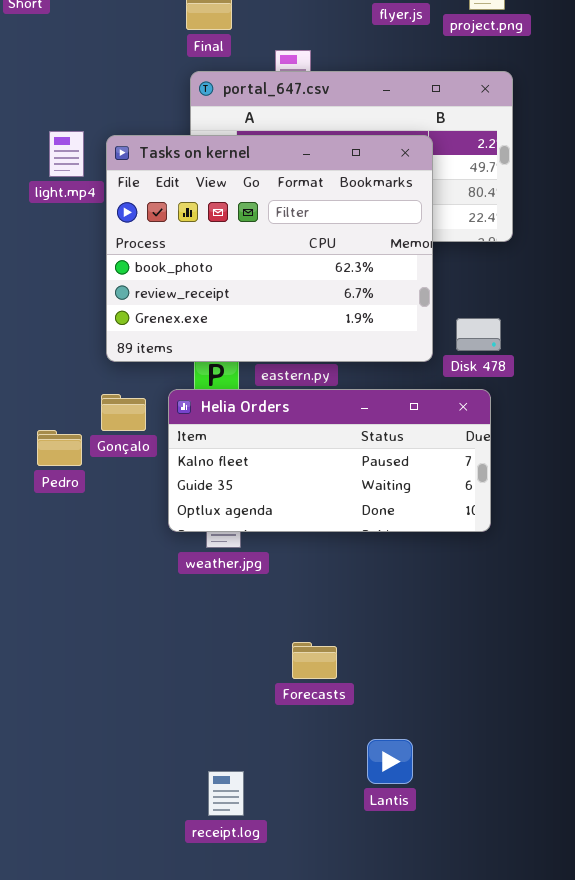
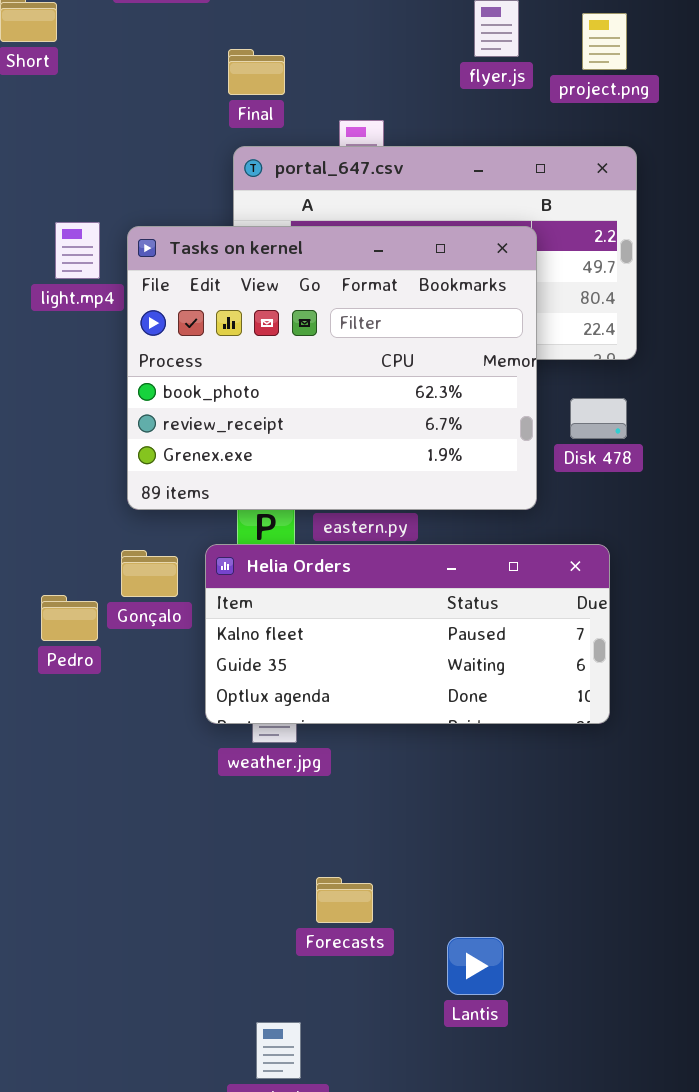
Disk 478: [456,318,501,351] -> [570,398,627,439], moved
Forecasts: [292,642,337,679] -> [316,877,373,923], moved
Lantis: [367,739,413,784] -> [447,937,504,995], moved

